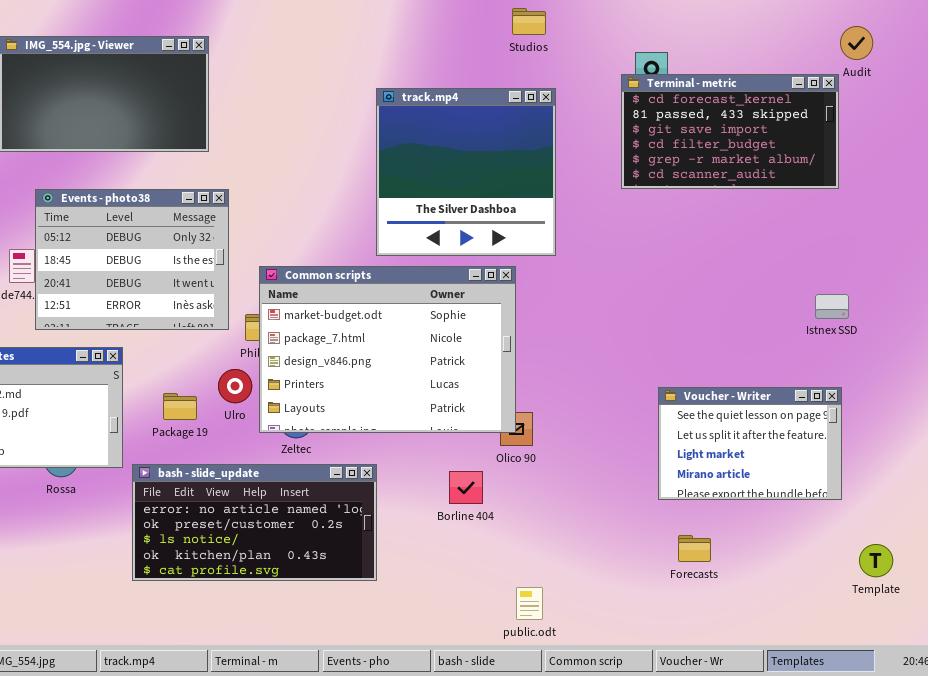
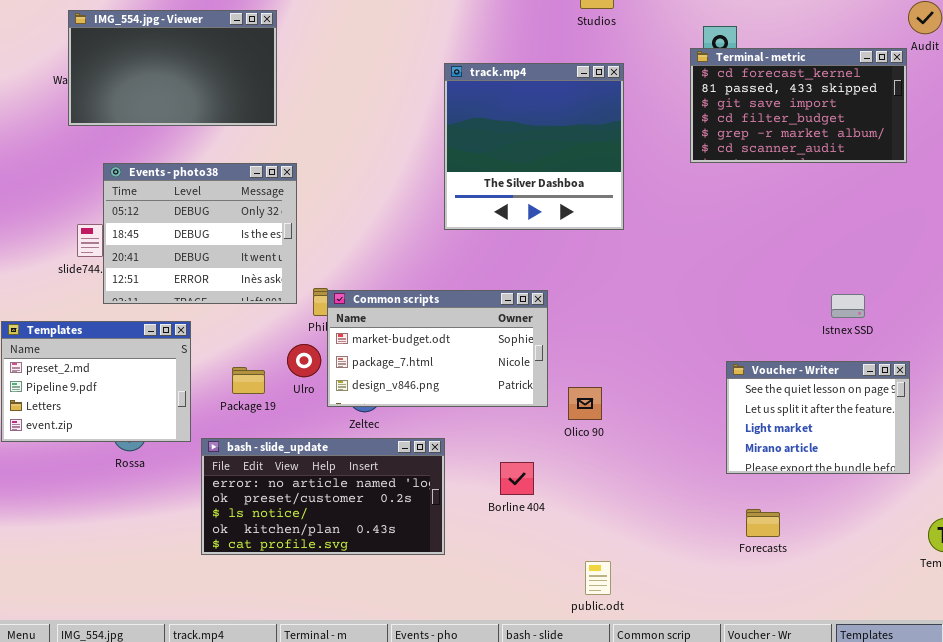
Common scripts: [259,266,516,433] -> [327,290,548,407], resized
Istnex SSD: [815,294,849,319] -> [831,294,865,318], moved
Borline 404: [449,471,483,504] -> [500,462,534,495], moved

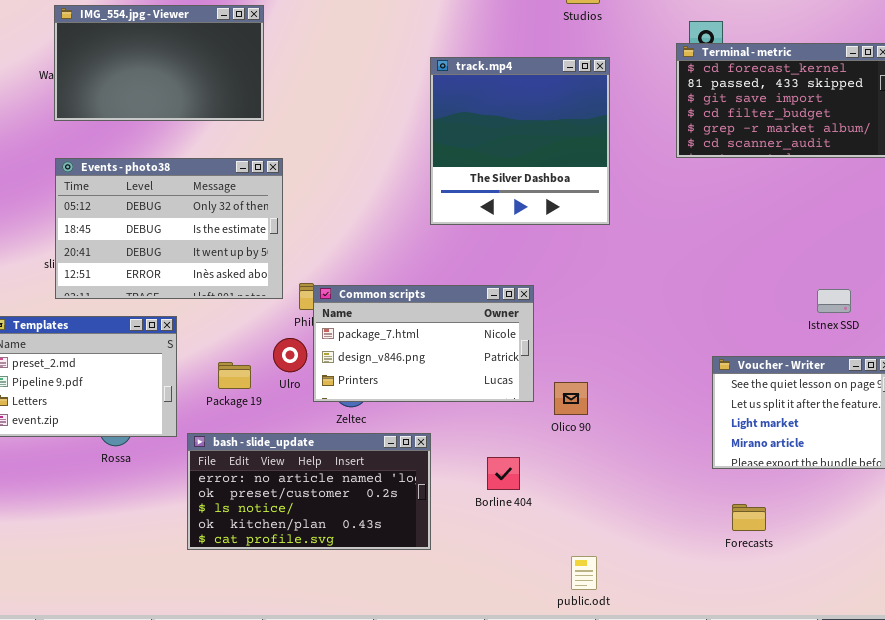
Events - photo38: [103,163,297,304] -> [55,158,283,299], resized
Common scripts: [327,290,548,407] -> [313,285,534,402], scrolled down 1 row

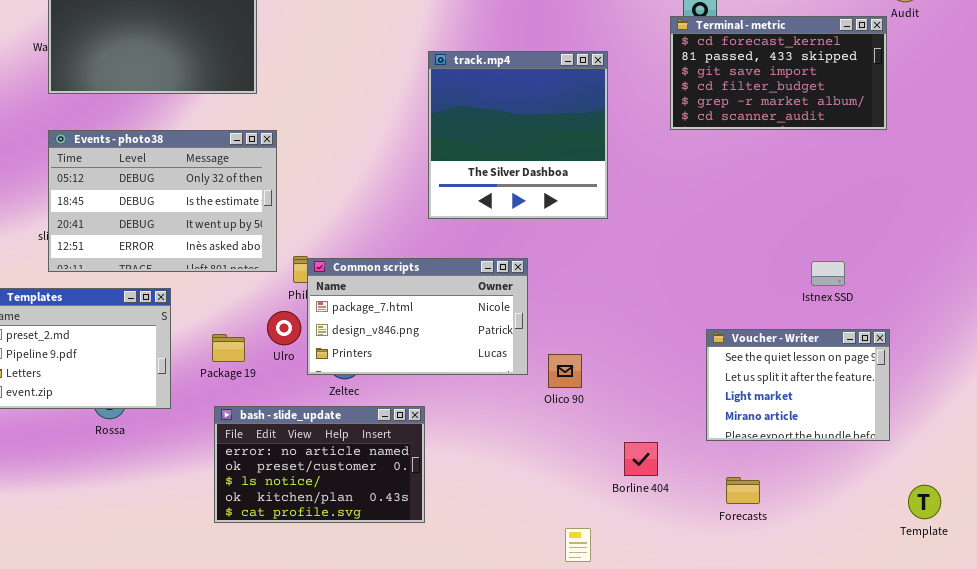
track.mp4: [430,57,610,225] -> [428,51,608,219], moved
bash - slide_update: [187,433,431,550] -> [214,406,425,523], resized
Borline 404: [487,457,520,490] -> [624,442,658,476], moved

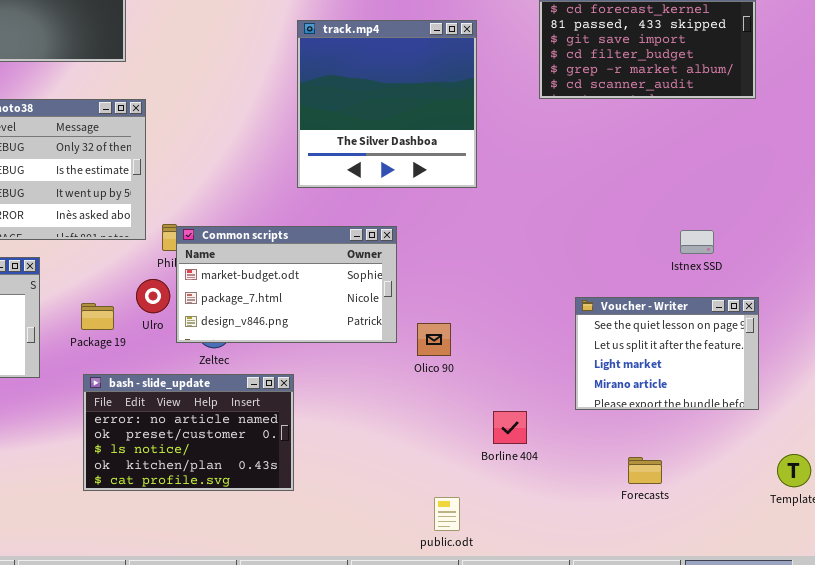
Common scripts: [307,258,528,375] -> [176,226,397,343], scrolled up 1 row
Forecasts: [726,477,760,504] -> [628,457,662,484], moved

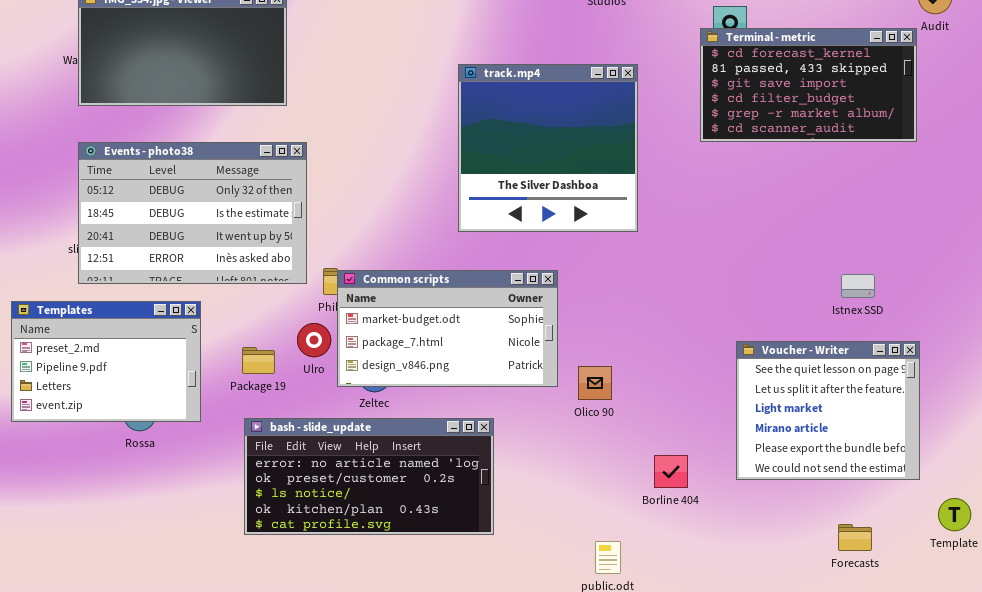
Voucher - Writer: [575,297,759,410] -> [736,341,920,480], resized
bash - slide_update: [83,374,294,491] -> [244,418,494,535], resized
Forecasts: [628,457,662,484] -> [838,524,872,551], moved

